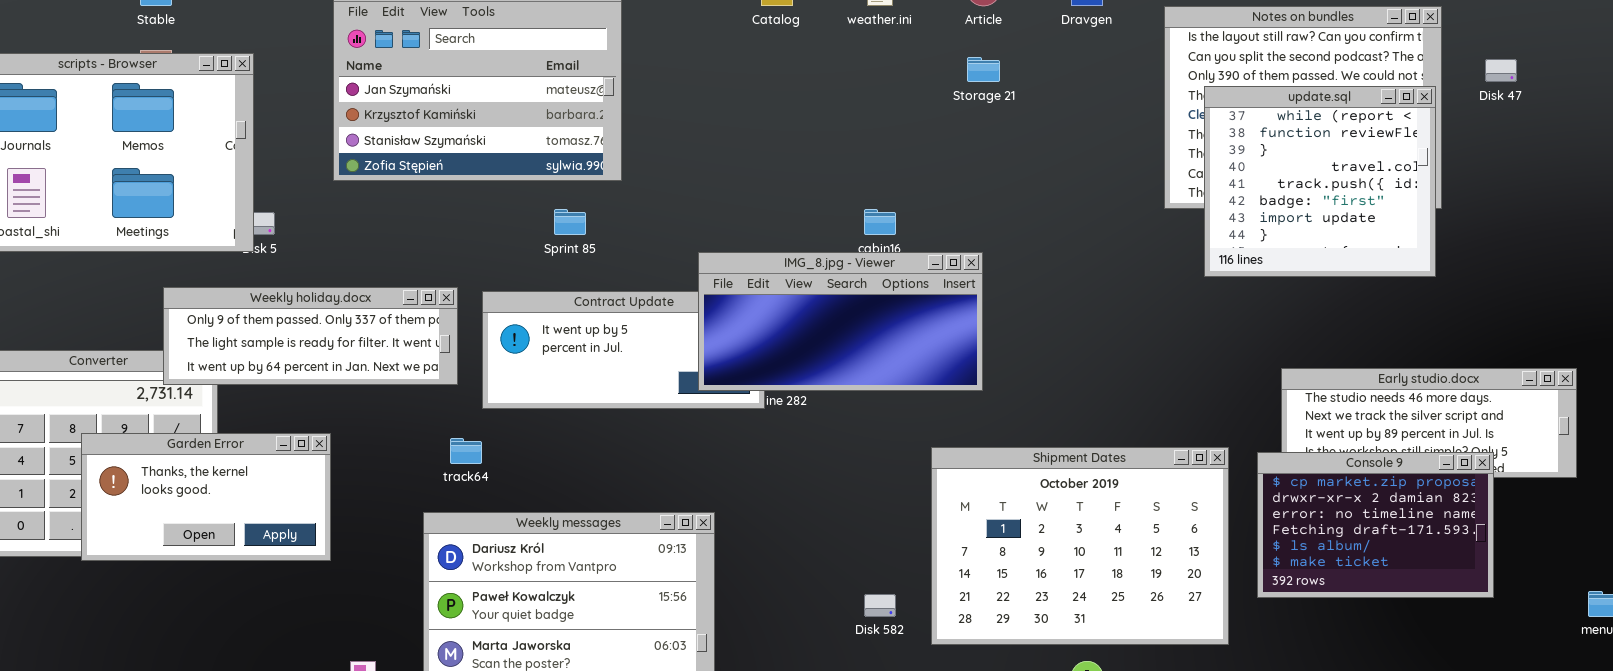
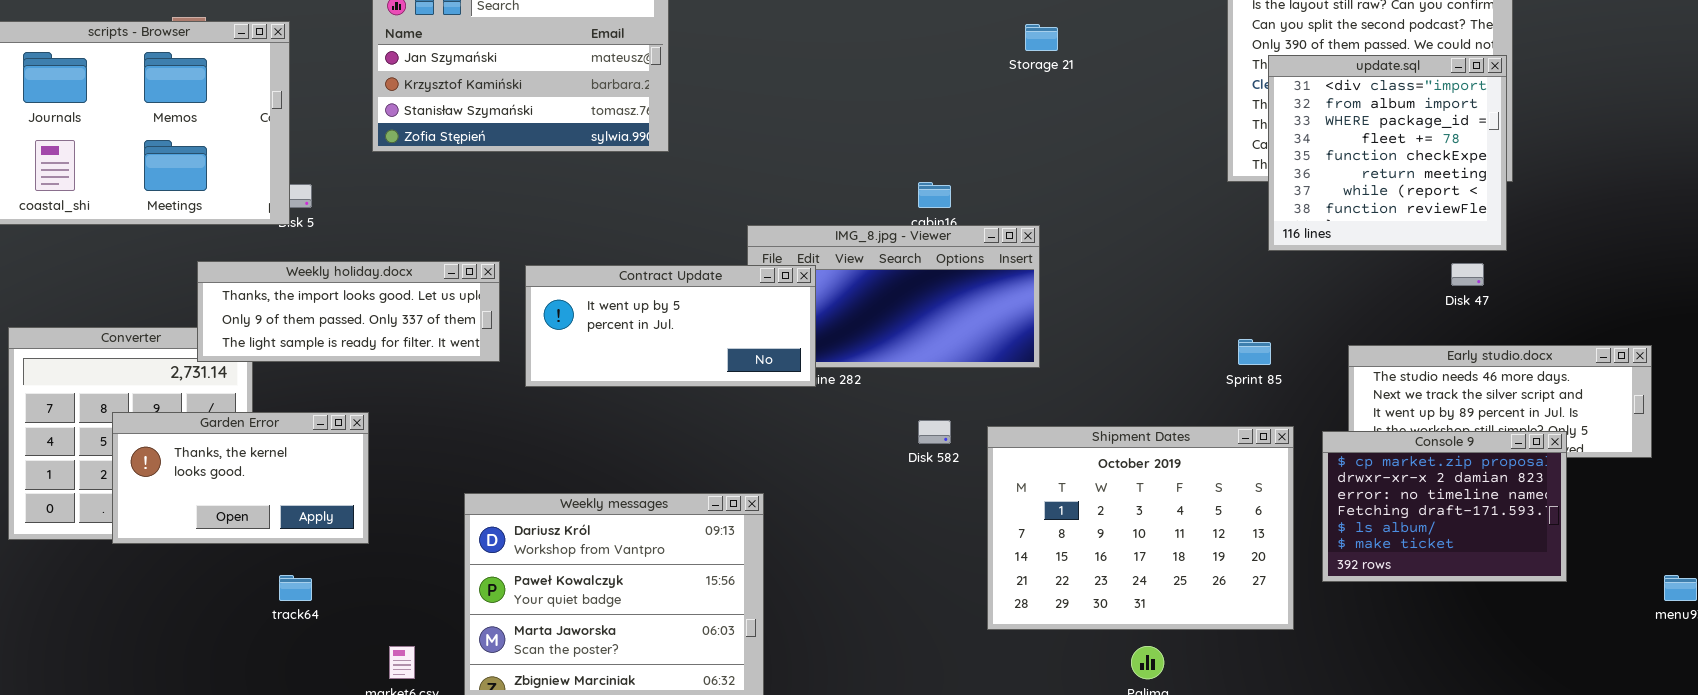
Disk 47: [1485,59,1517,82] -> [1451,263,1484,286], moved
update.sql: [1204,86,1436,277] -> [1268,55,1507,251], scrolled up 6 rows
Sprint 85: [554,209,586,235] -> [1238,339,1271,365], moved
Weekly holiday.docx: [163,287,458,385] -> [197,261,500,362], scrolled up 1 row
Contract Update: [482,291,765,409] -> [525,265,816,387], raised
track64: [450,438,482,464] -> [279,575,312,601], moved
Disk 582: [864,594,896,617] -> [918,420,951,444], moved

